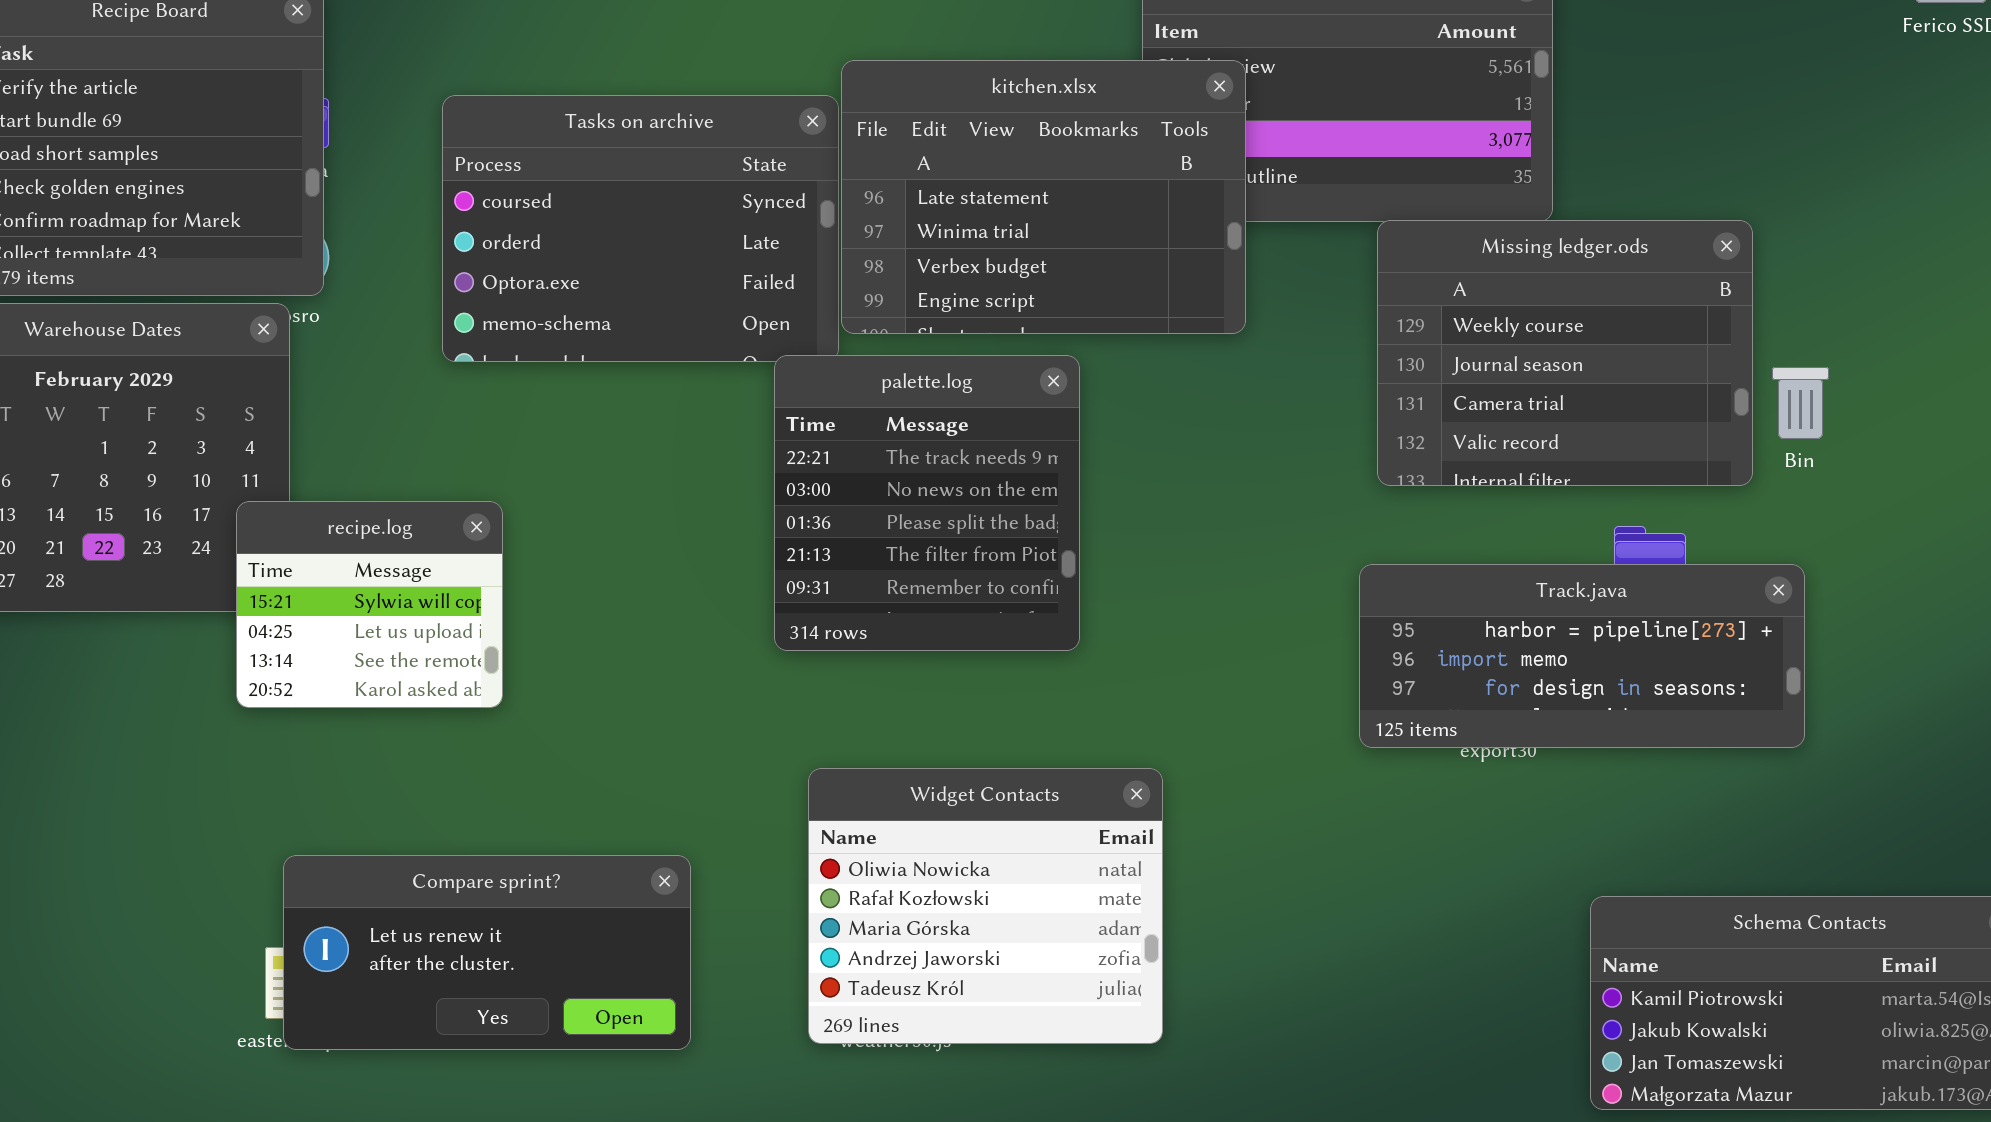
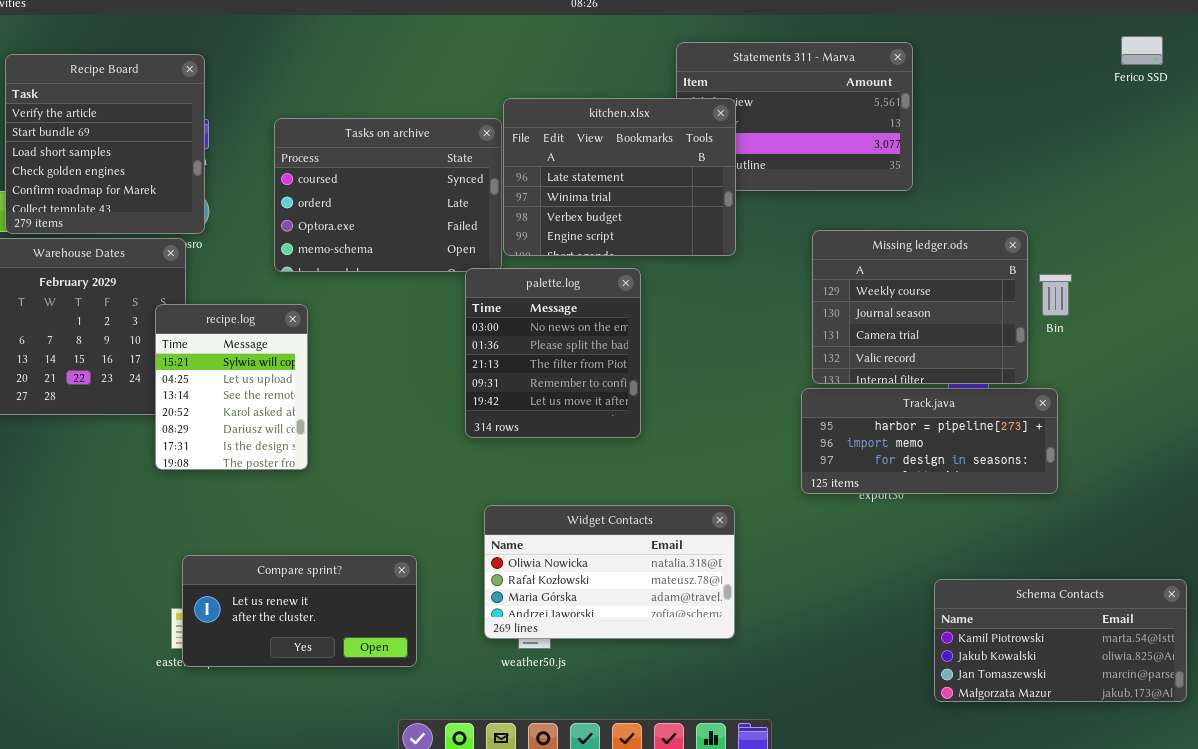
Missing ledger.ods: [1377,220,1753,486] -> [812,230,1028,384], moved
palette.log: [774,355,1080,651] -> [465,268,641,438], scrolled down 1 row
recipe.log: [236,501,503,708] -> [155,304,308,470], resized
Widget Contacts: [808,768,1163,1044] -> [484,505,735,639], resized

